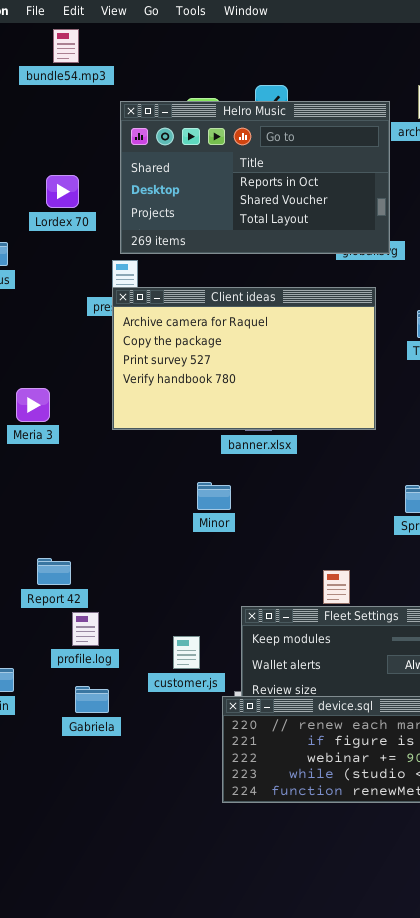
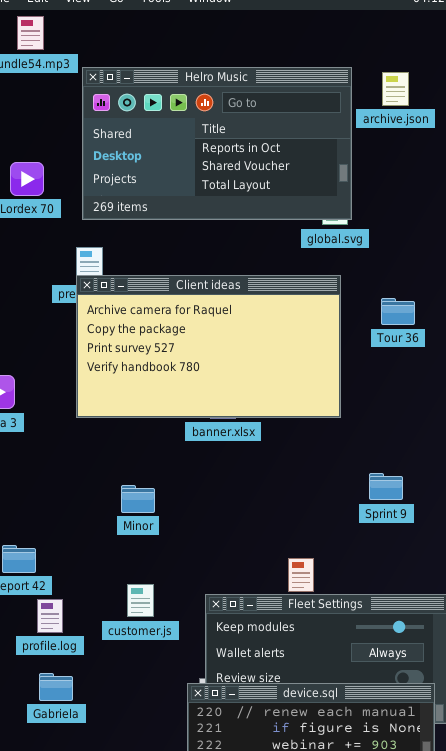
Helro Music: [120,101,390,254] -> [82,67,352,220], moved
Minor: [197,482,231,510] -> [121,485,155,513], moved
customer.js: [173,636,200,669] -> [127,584,154,617], moved

